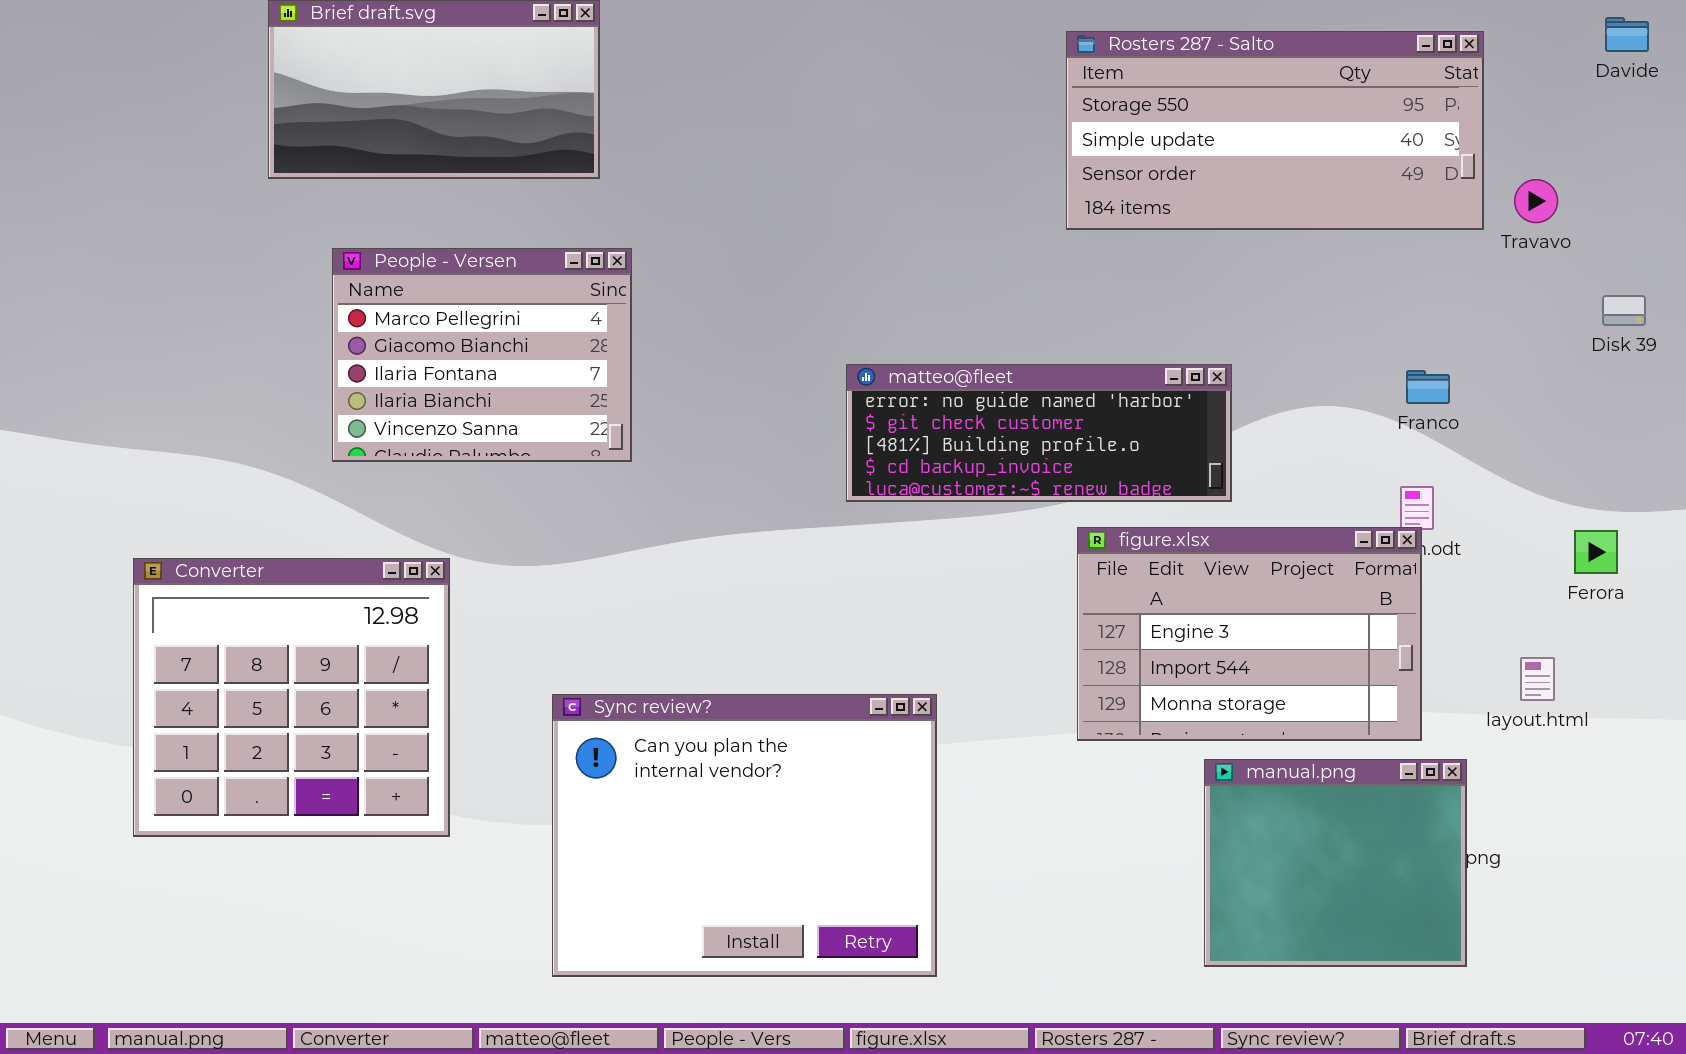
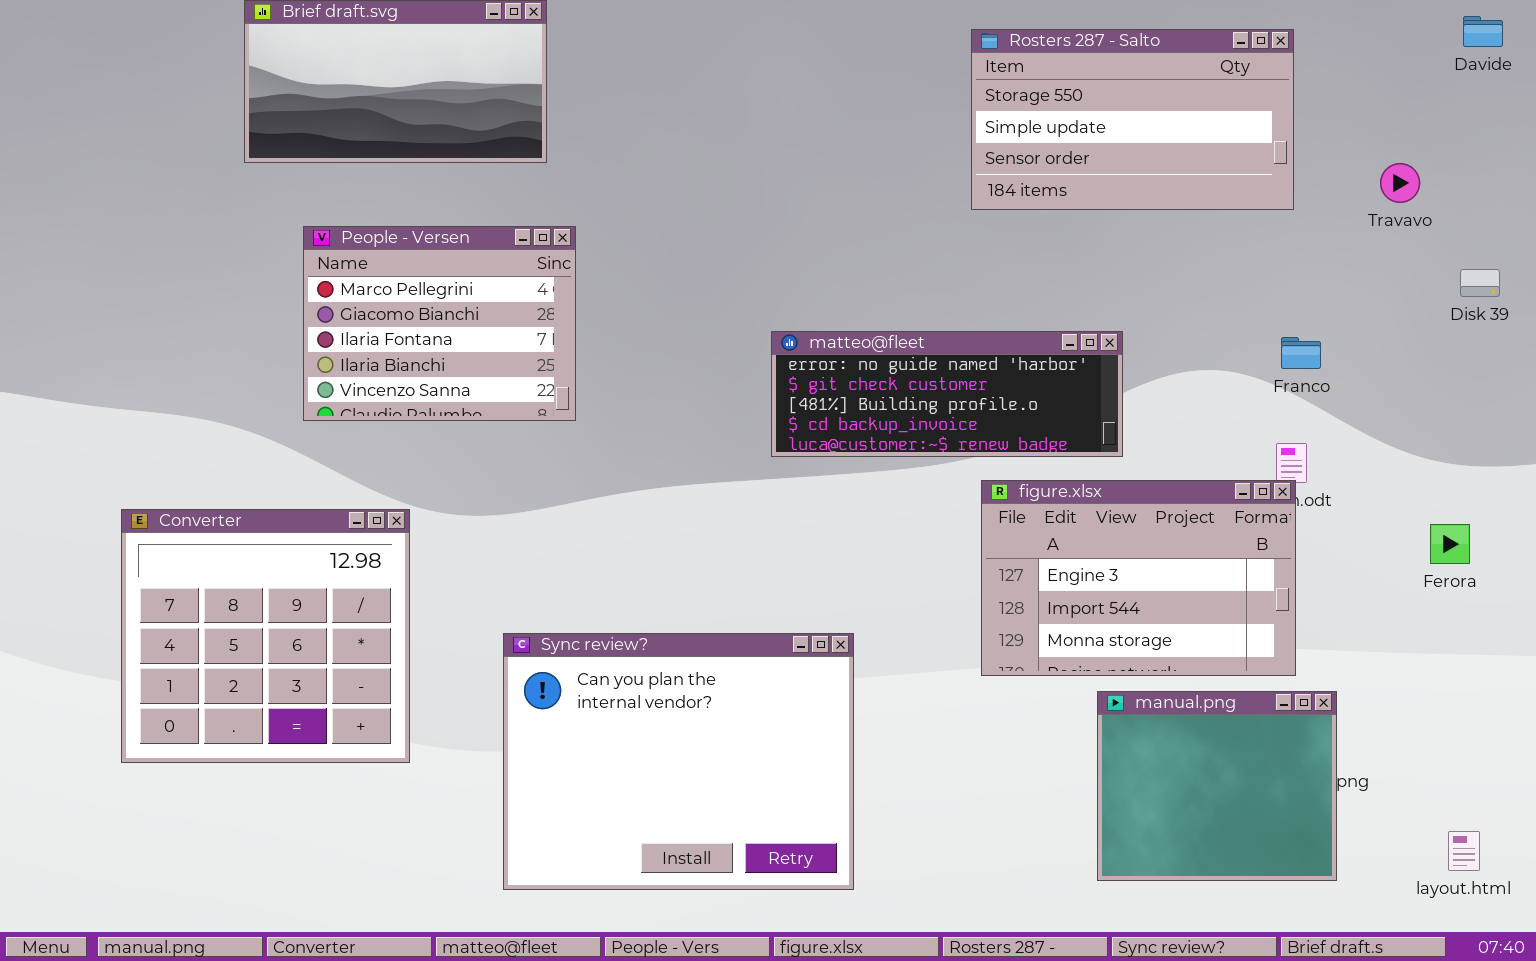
Rosters 287 - Salto: [1066,31,1484,230] -> [971,29,1294,210], resized
Ferora: [1574,530,1618,574] -> [1430,524,1470,564], moved
layout.html: [1520,657,1555,701] -> [1448,831,1480,871], moved

